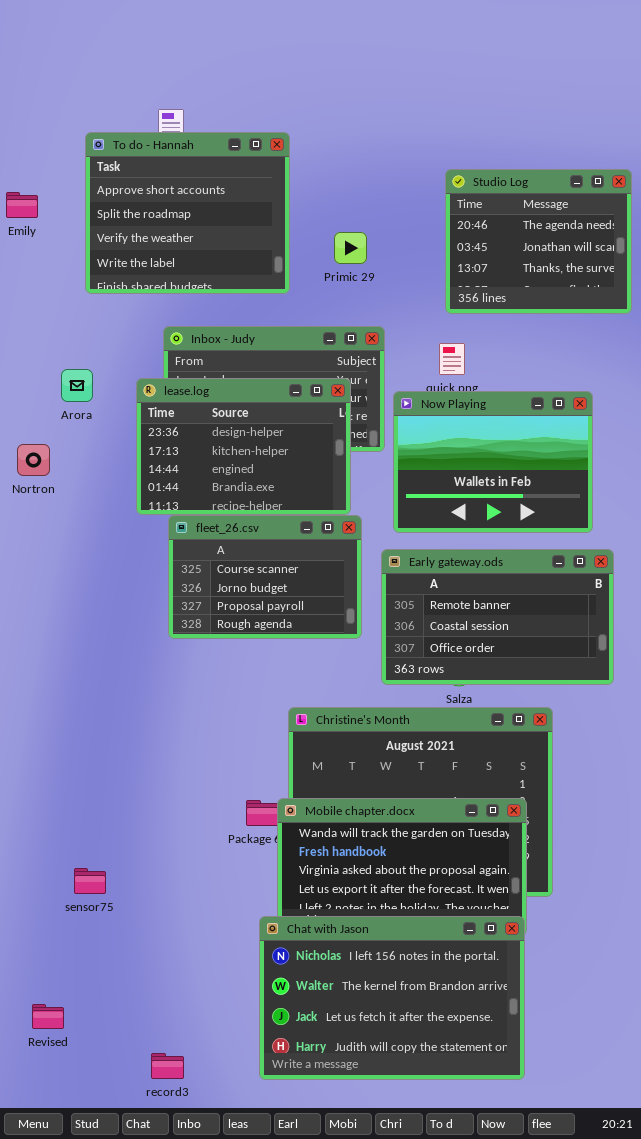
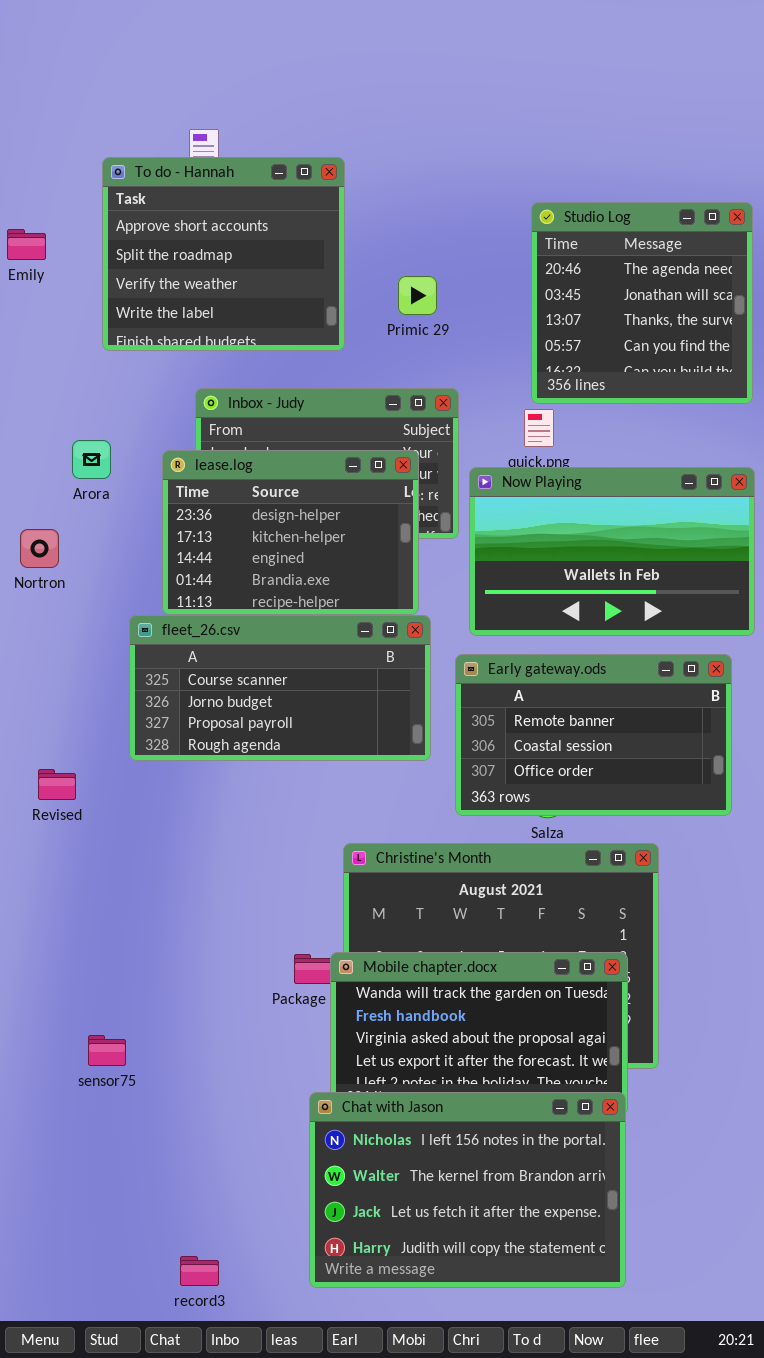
Studio Log: [445,169,632,314] -> [531,202,753,404], resized
Now Playing: [393,391,593,533] -> [469,467,755,636], resized
fleet_26.csv: [168,515,362,639] -> [129,615,431,761], resized
Revised: [32,1004,64,1029] -> [38,769,76,800], moved

